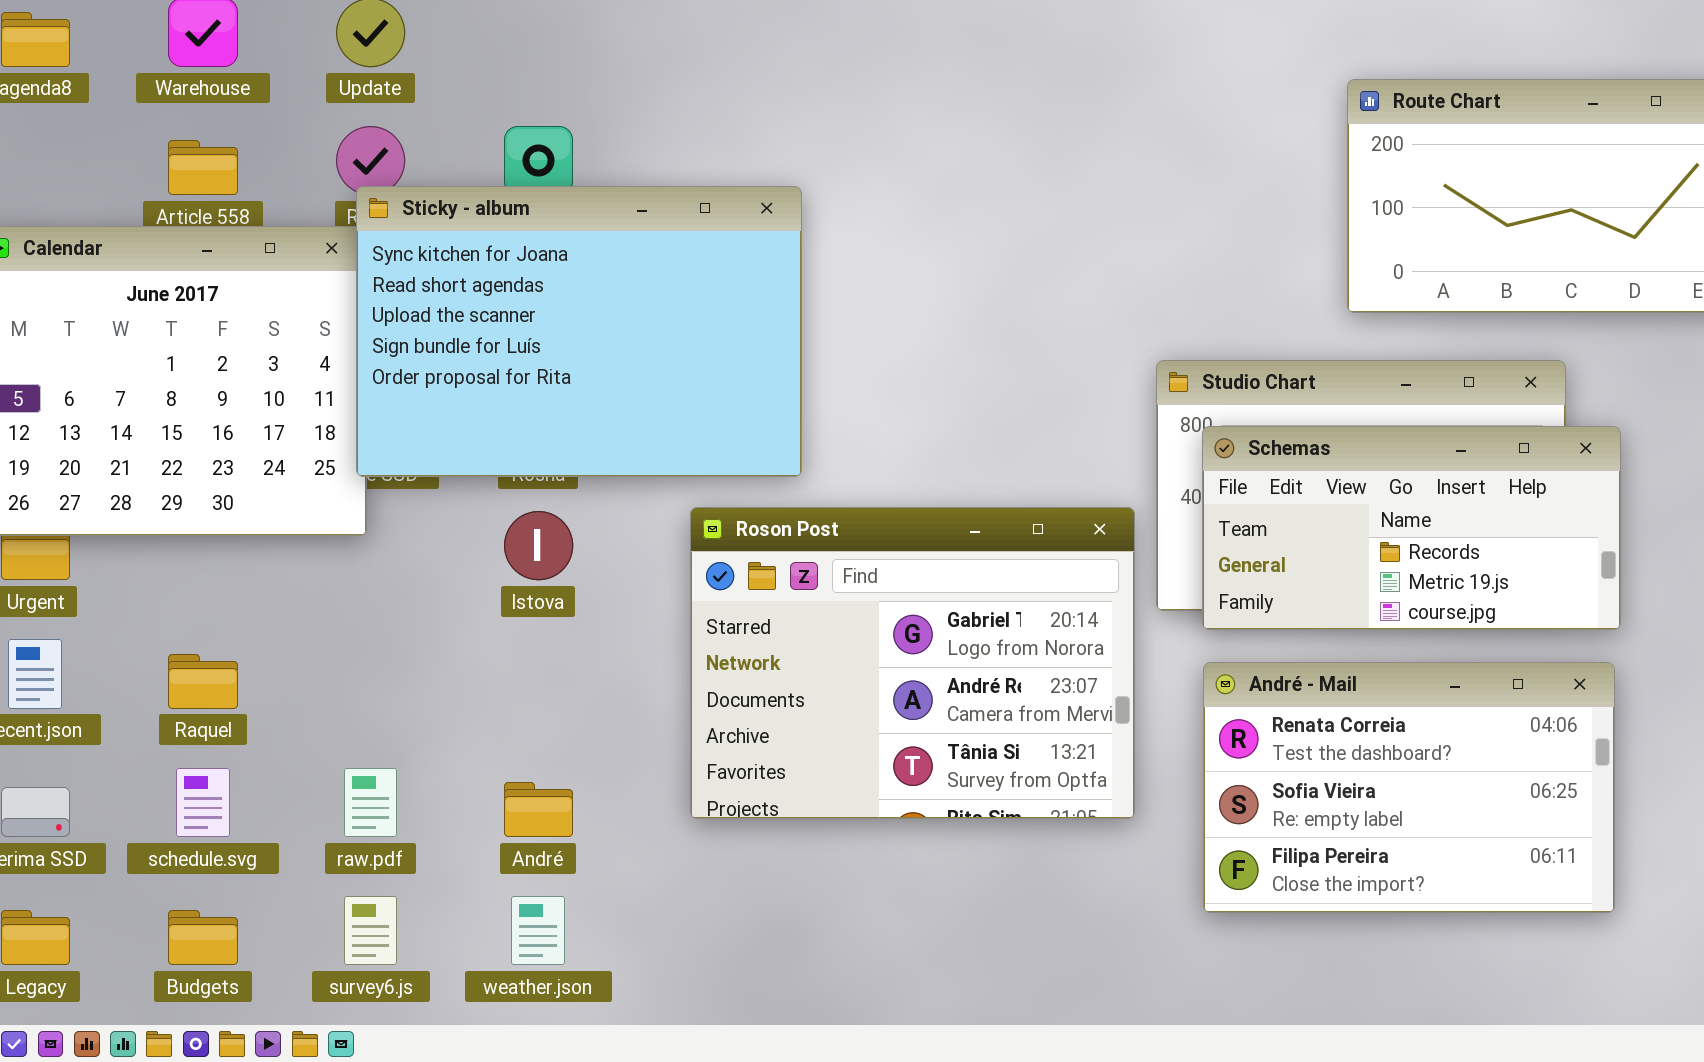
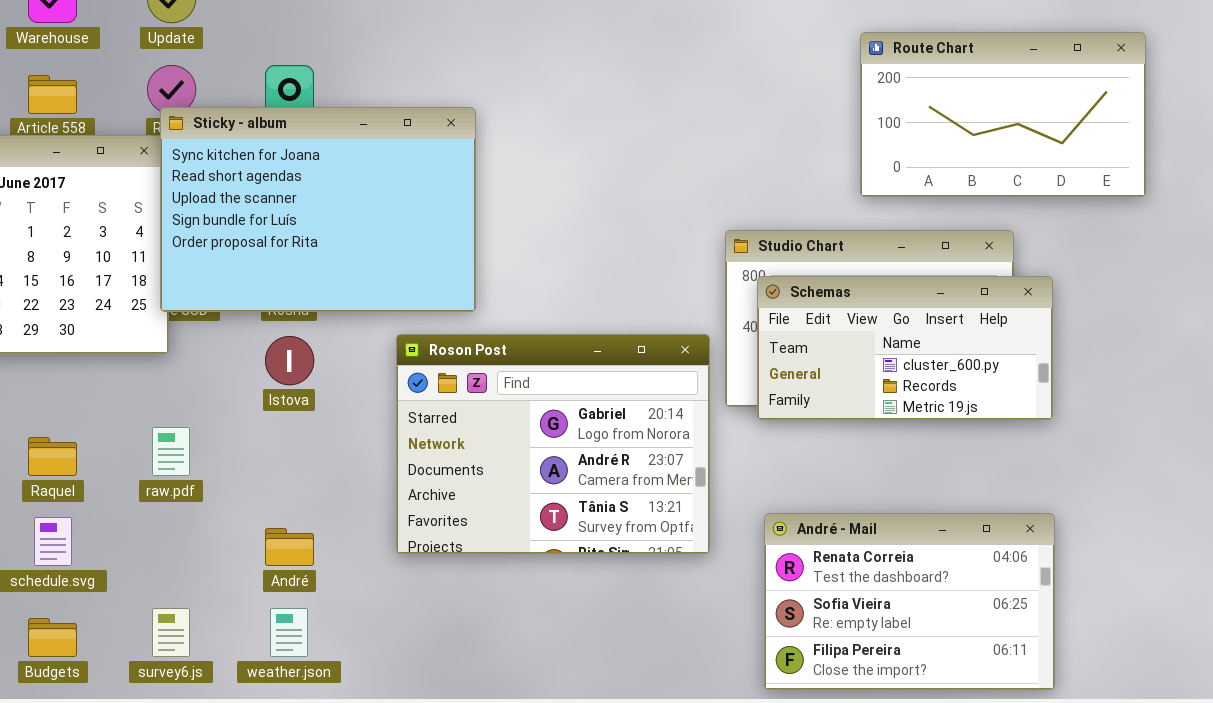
Schemas: [1202,426,1621,630] -> [757,276,1053,420], scrolled up 1 row
André - Mail: [1203,662,1615,913] -> [764,513,1055,690], moved
raw.pdf: [344,768,397,837] -> [152,427,190,476], moved

